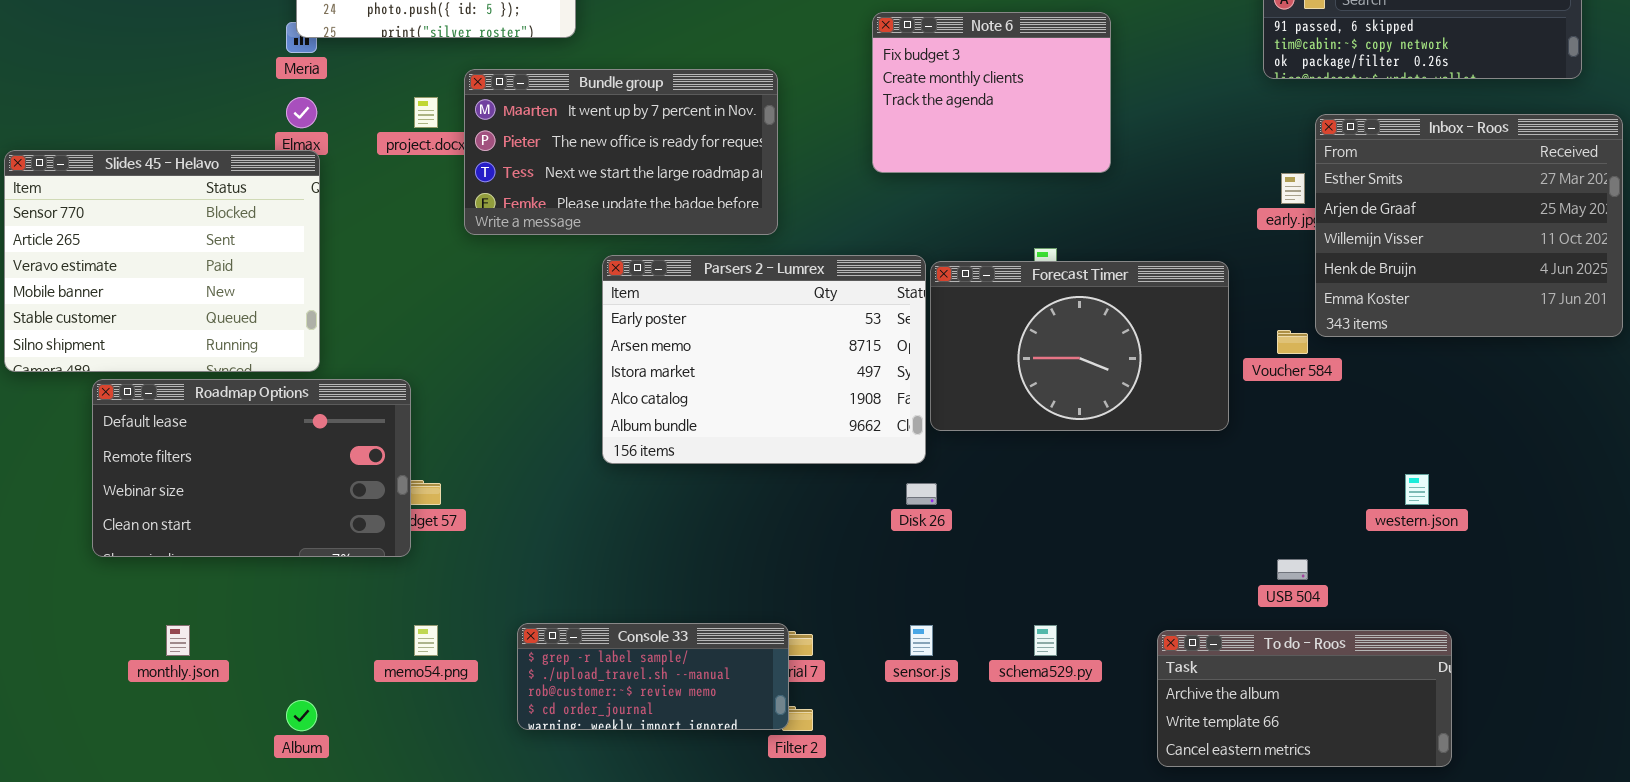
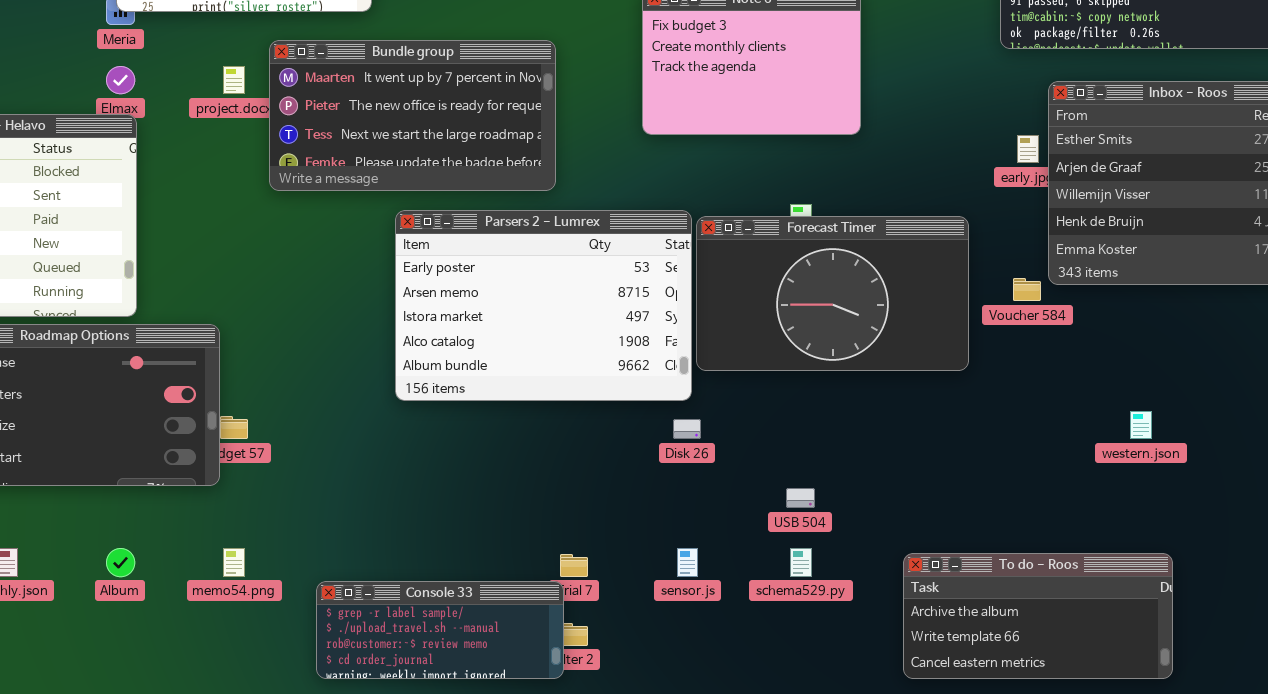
USB 504: [1277,559,1308,580] -> [786,488,815,508], moved
Console 33: [517,623,789,730] -> [316,581,564,679], moved
Album: [286,700,317,731] -> [106,548,135,577], moved

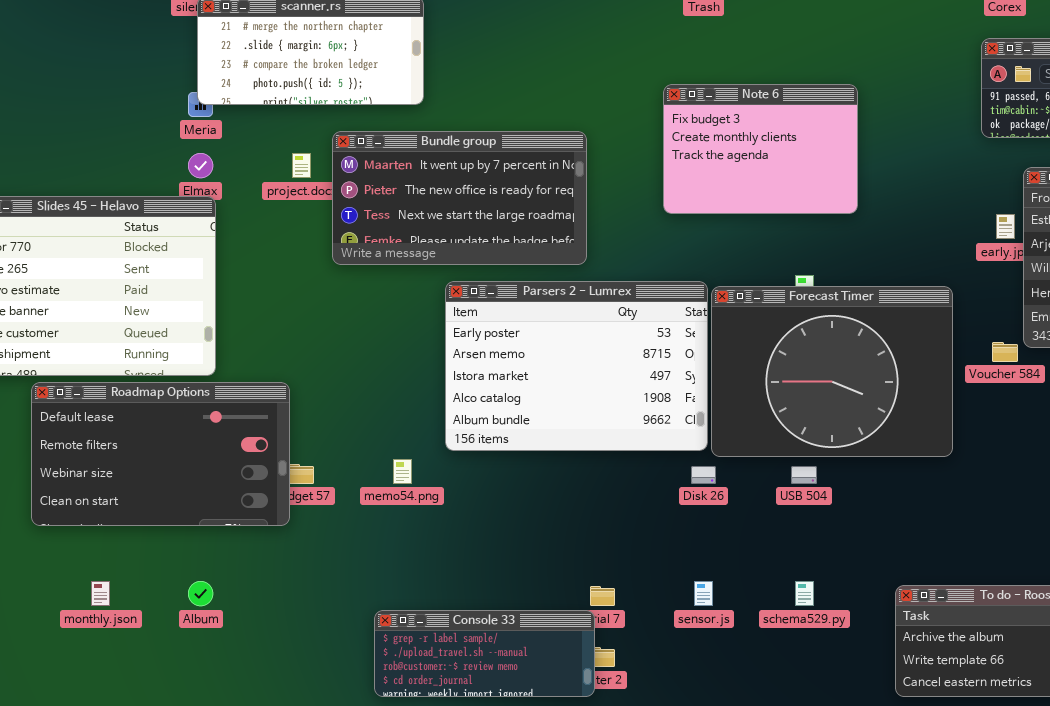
Forecast Timer: [696,216,969,371] -> [711,286,953,457], resized
USB 504: [786,488,815,508] -> [791,466,817,484], moved
memo54.png: [223,548,245,577] -> [393,459,412,484], moved

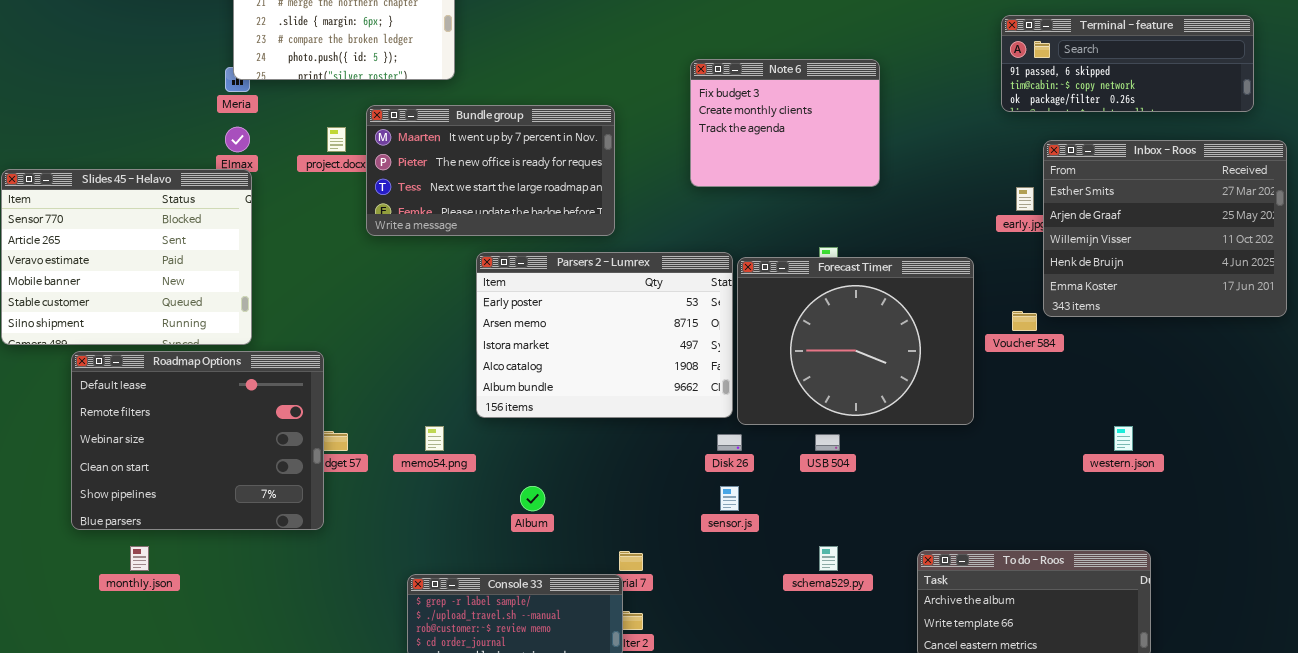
Roadmap Options: [31,382,290,526] -> [71,351,324,530], resized
Album: [188,581,213,606] -> [520,486,545,511], moved
sensor.js: [694,581,713,606] -> [720,486,739,511], moved

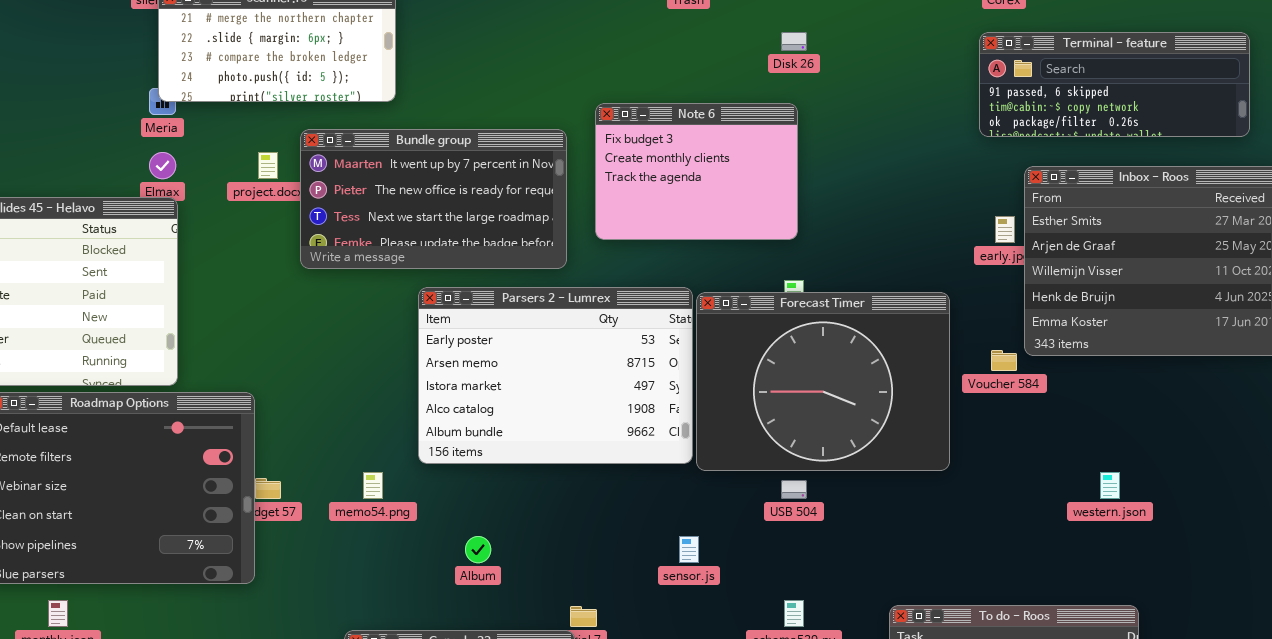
Note 6: [690,59,880,187] -> [595,103,798,240], moved
Disk 26: [717,434,742,451] -> [781,32,807,51], moved

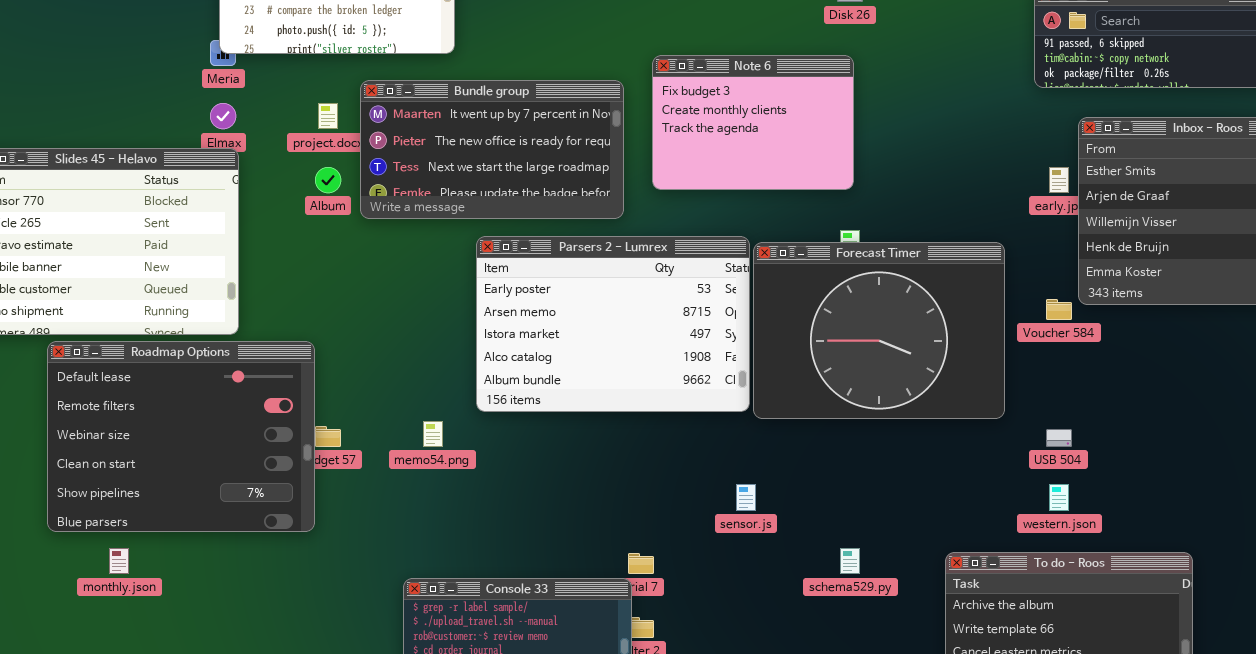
western.json: [1100,472,1120,499] -> [1049,484,1069,511], moved
USB 504: [781,480,807,499] -> [1046,429,1072,447], moved
Album: [465,536,491,563] -> [315,167,341,193], moved

